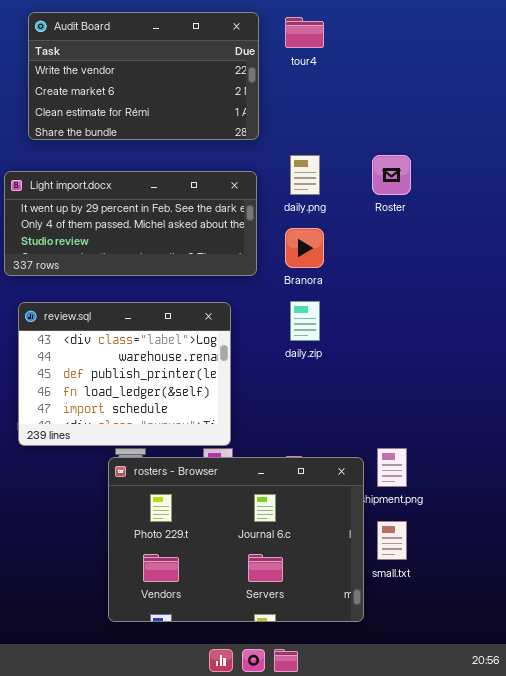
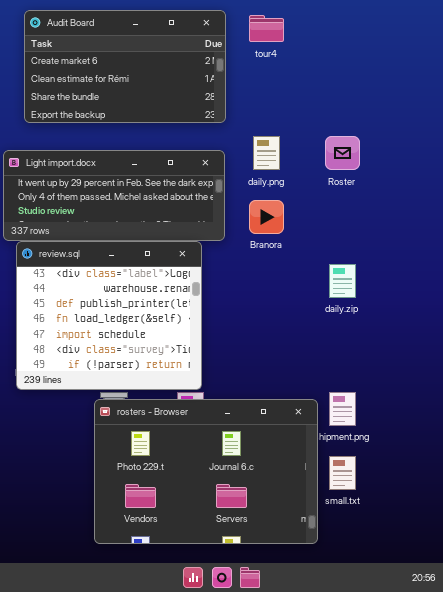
Audit Board: [28,12,259,140] -> [24,10,226,123], scrolled down 1 row
daily.zip: [290,301,320,341] -> [329,264,356,298], moved
review.sql: [18,302,231,446] -> [16,241,202,390], resized

